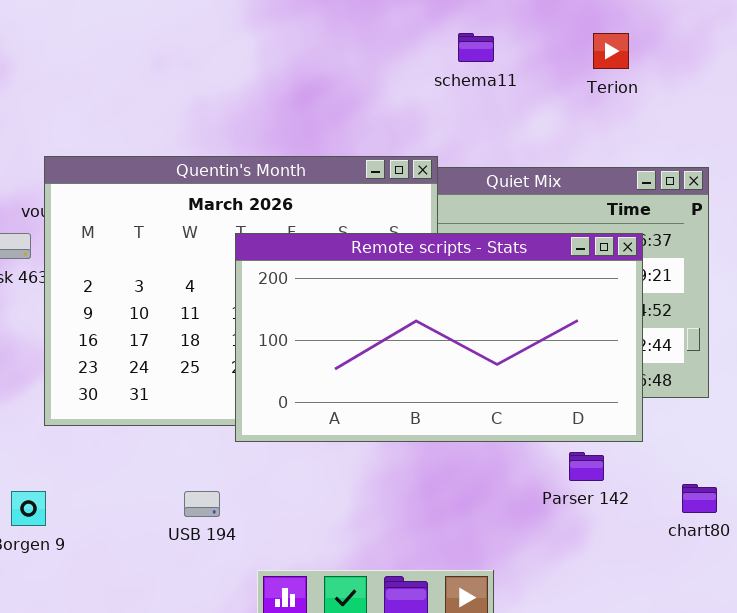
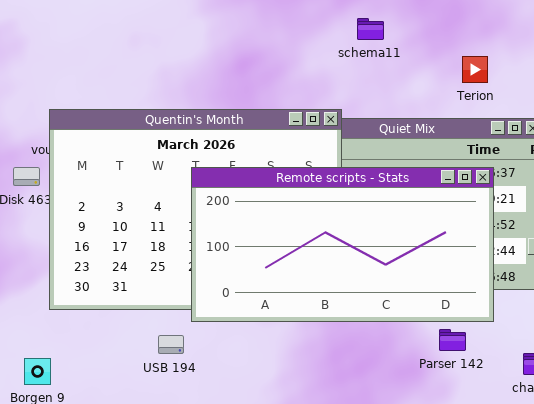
Terion: [593,33,629,69] -> [462,56,488,83], moved
USB 194: [184,491,220,517] -> [158,335,184,354], moved

